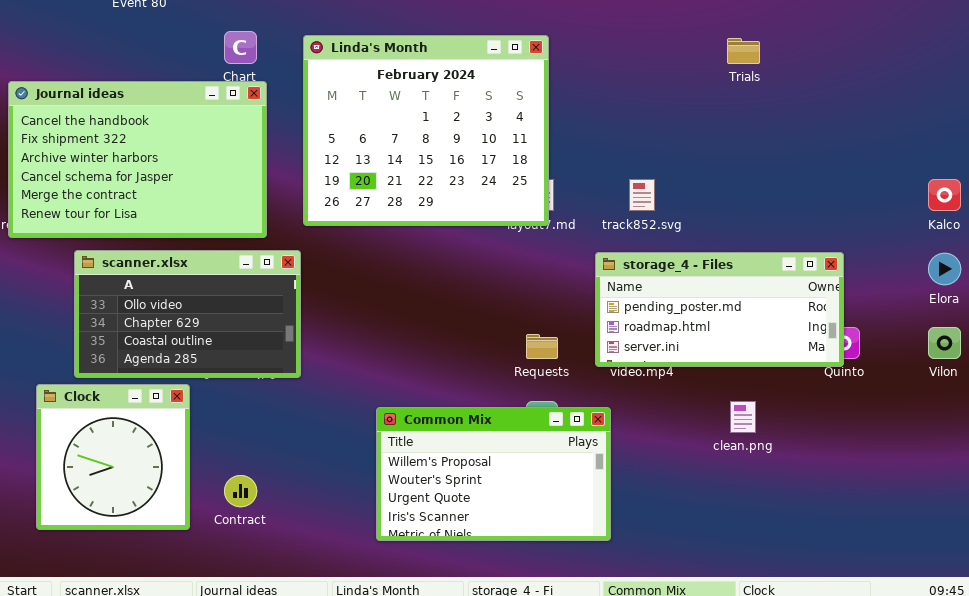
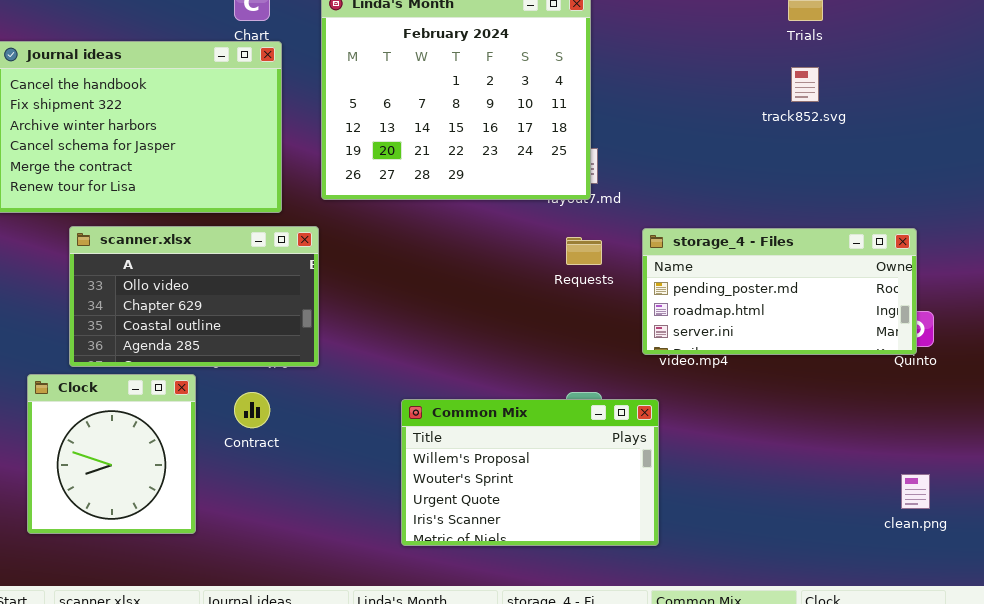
track852.svg: [629,179,655,211] -> [791,67,819,102], moved
Requests: [526,334,558,359] -> [566,237,602,265], moved
clean.png: [730,401,756,433] -> [901,474,930,509], moved
Contract: [224,475,257,507] -> [234,392,270,428], moved

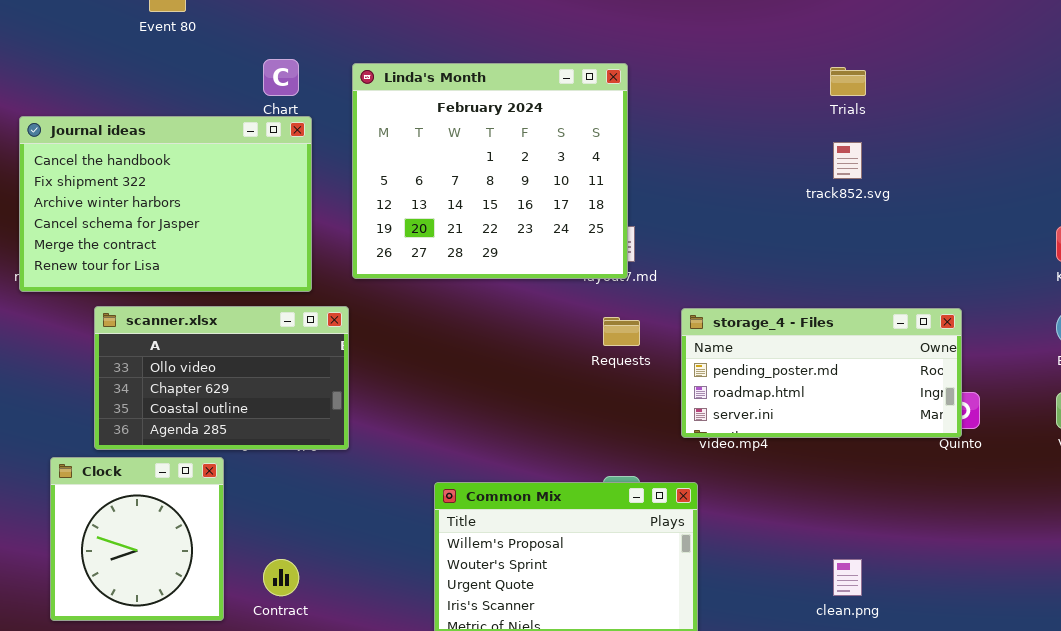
Contract: [234,392,270,428] -> [263,559,299,596], moved
clean.png: [901,474,930,509] -> [833,559,862,596], moved

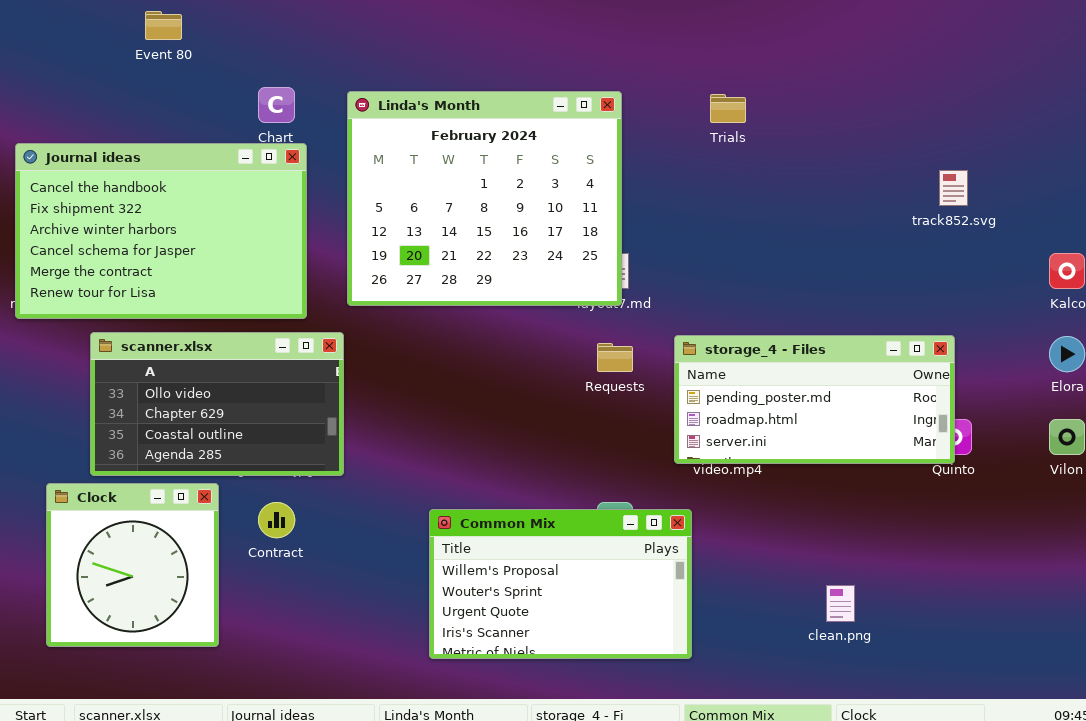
Trials: [830,67,866,96] -> [710,94,746,123], moved
track852.svg: [833,142,862,179] -> [939,170,968,206], moved
Contract: [263,559,299,596] -> [258,502,295,538], moved

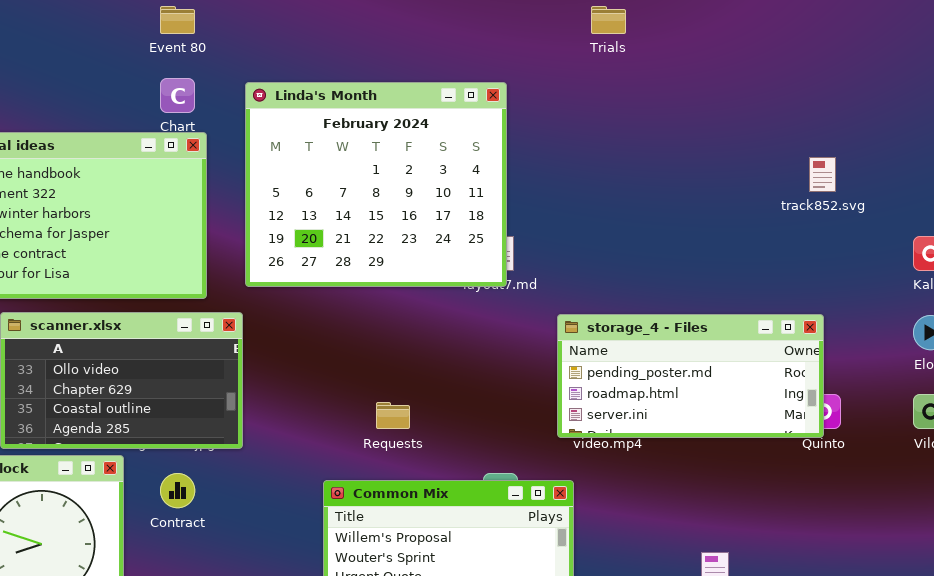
Event 80: [145,11,182,40] -> [160,6,195,34], moved
Trials: [710,94,746,123] -> [591,6,626,34], moved
Requests: [597,343,633,372] -> [376,402,410,429], moved

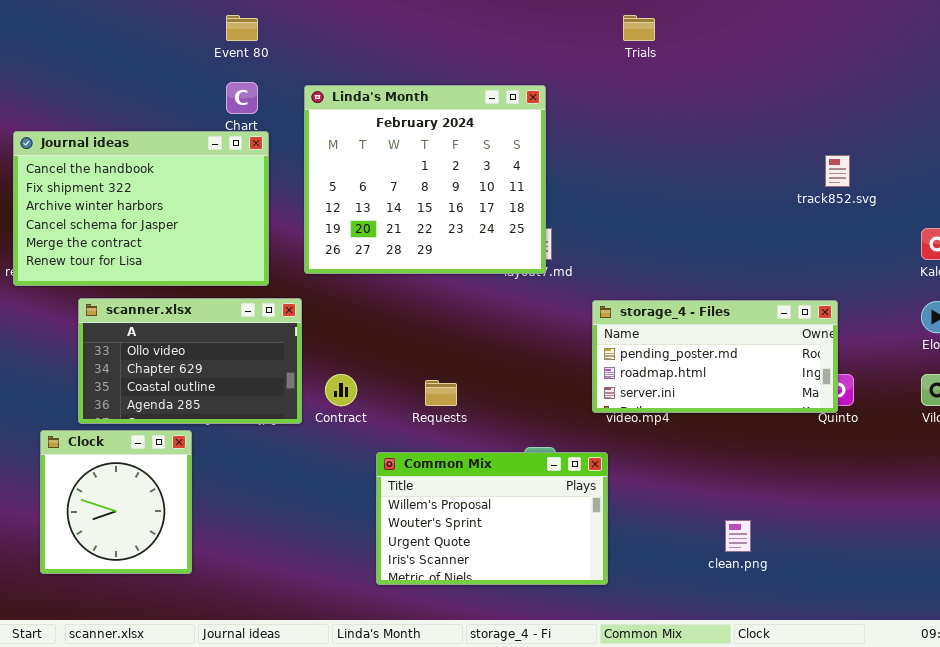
Contract: [160,473,195,508] -> [325,374,357,406], moved

